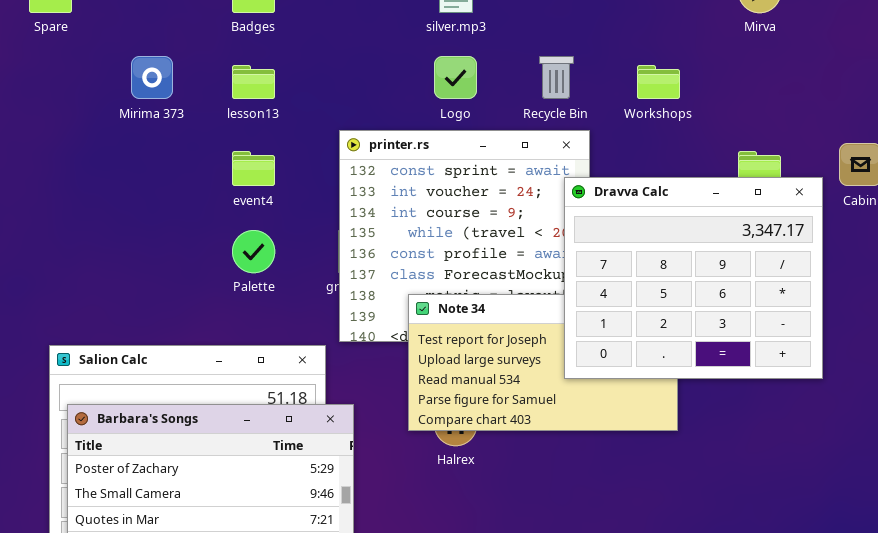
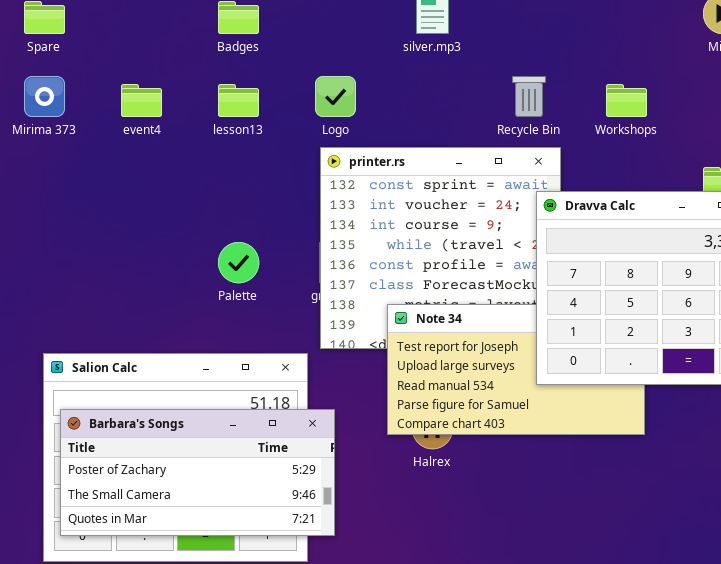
Mirima 373: [131,56,173,99] -> [24,76,65,117], moved
Logo: [434,56,477,99] -> [315,76,356,117], moved
event4: [232,151,275,186] -> [121,84,162,117], moved

